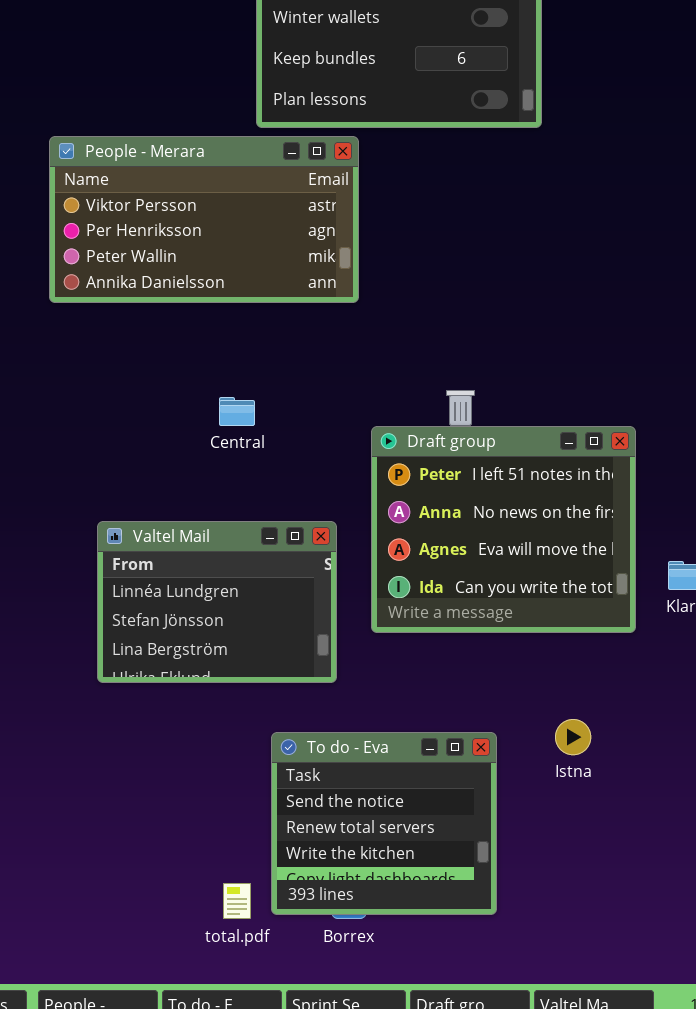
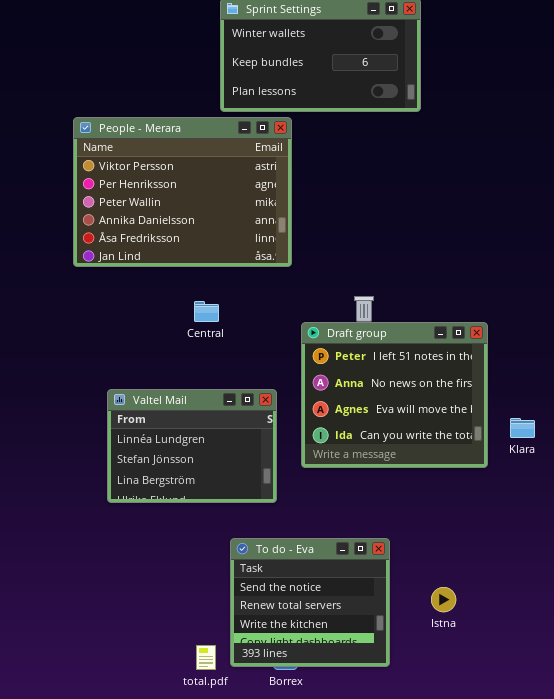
People - Merara: [49,136,359,303] -> [73,117,292,267], resized
Istna: [555,719,591,755] -> [431,587,456,612], moved

